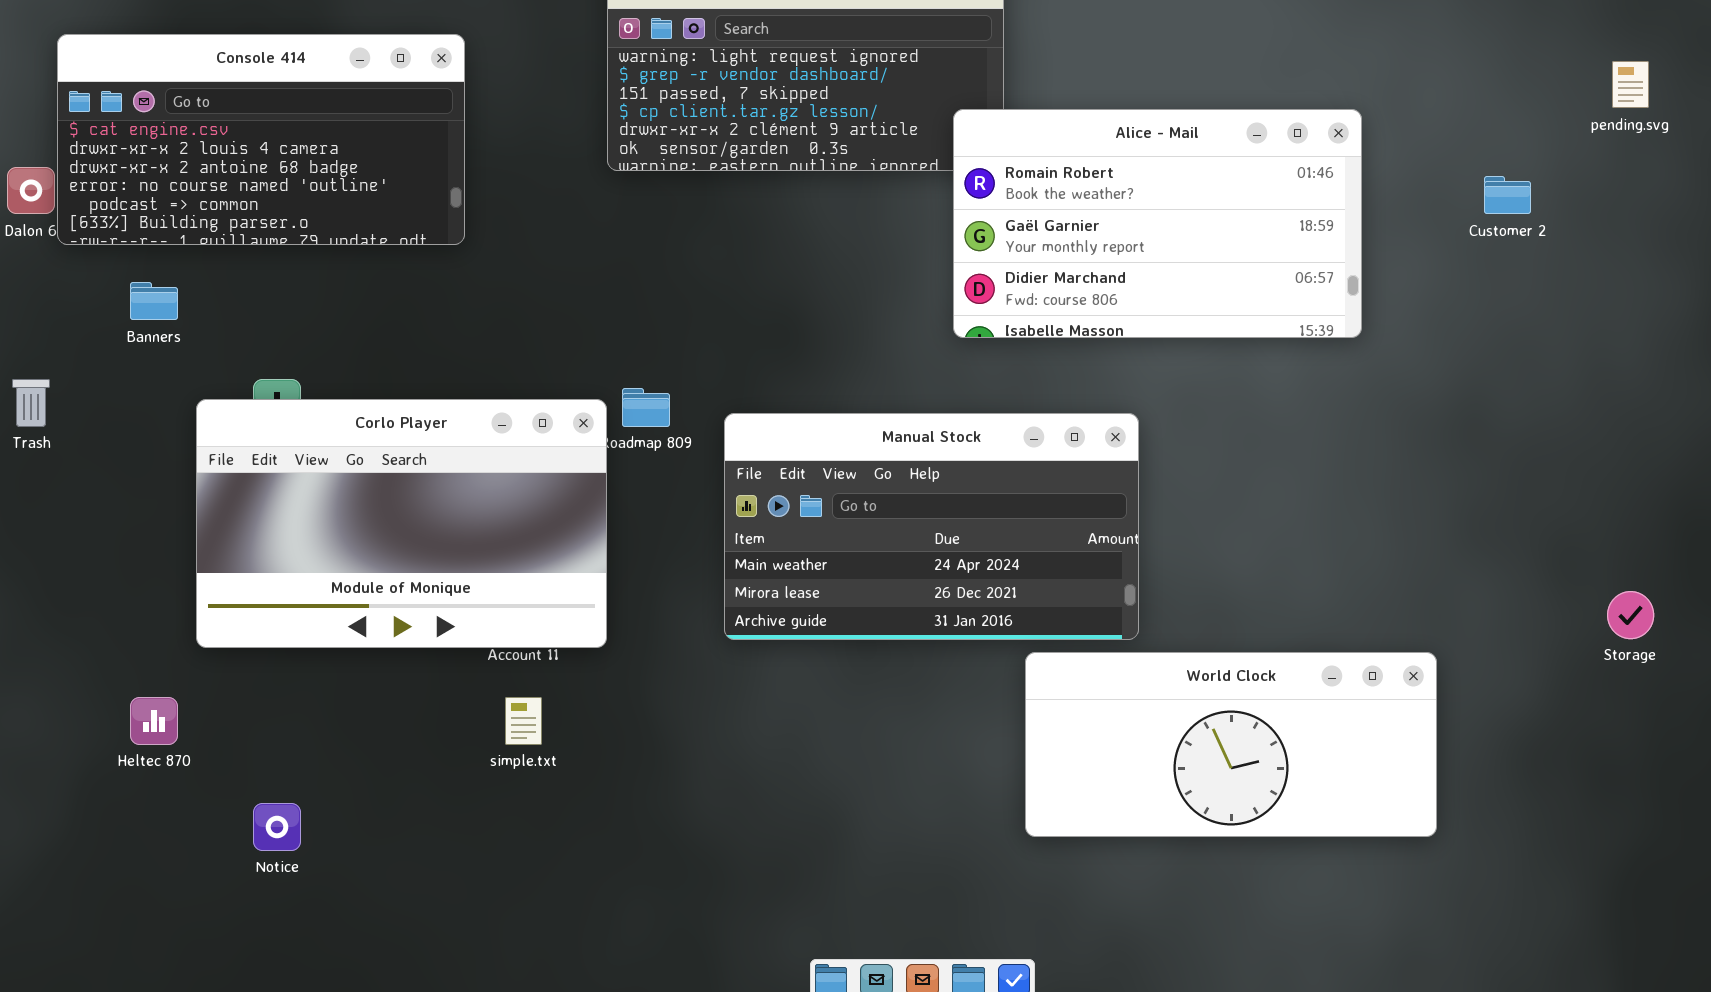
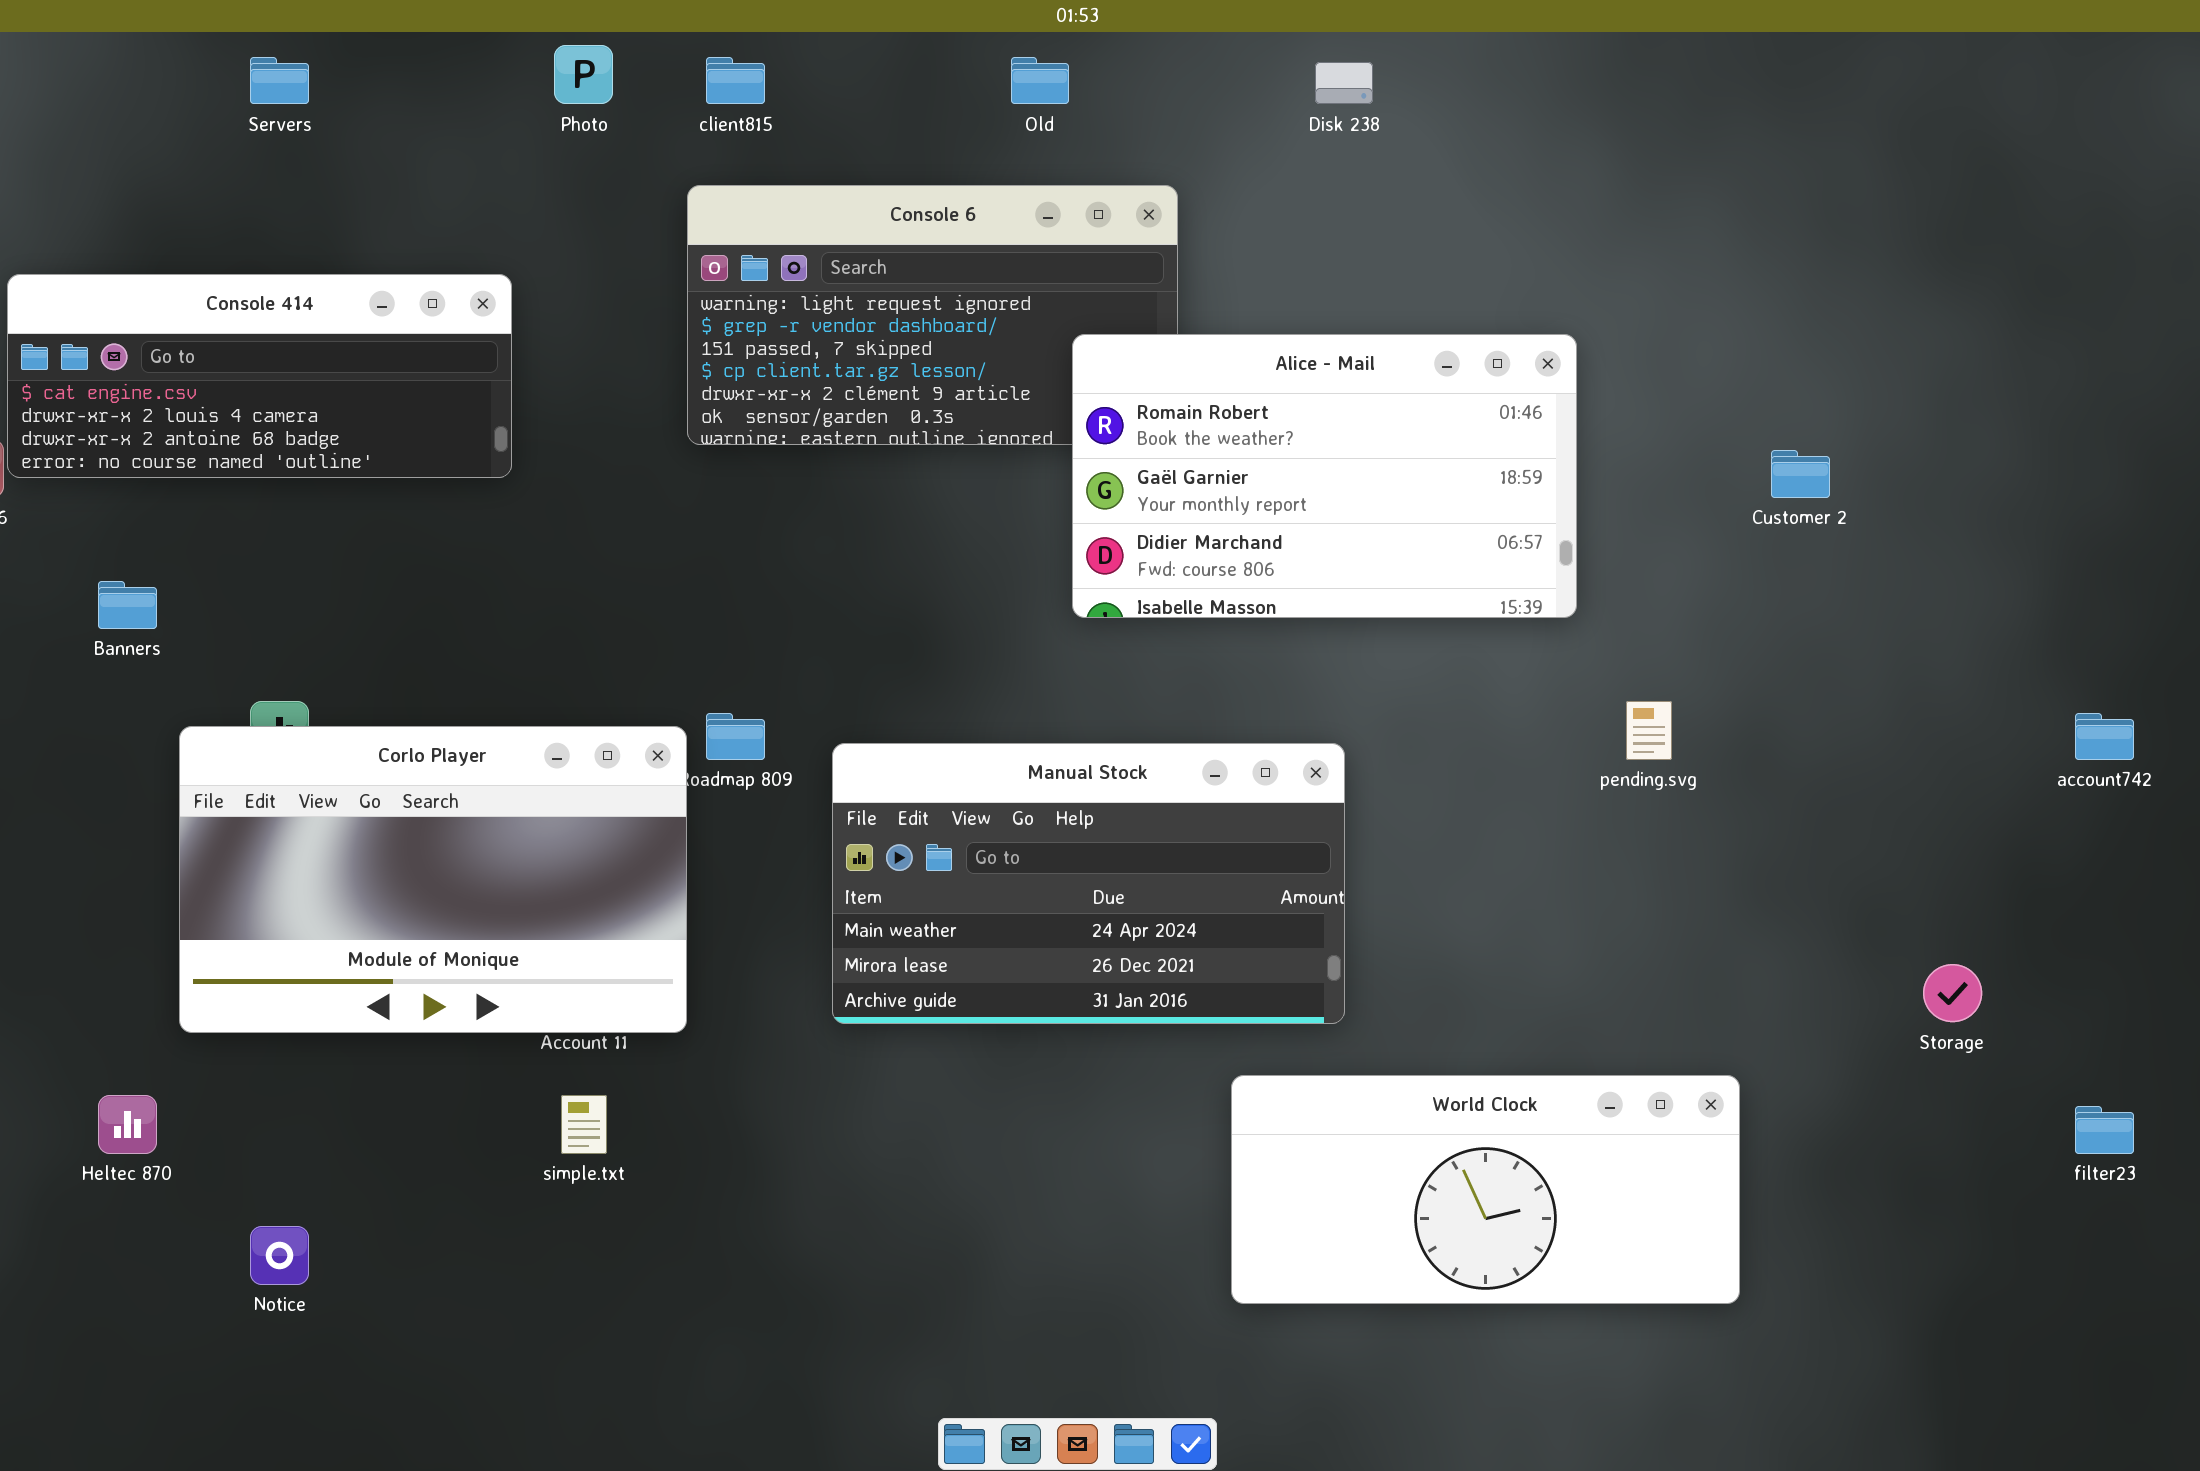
Console 414: [57,34,465,245] -> [7,274,512,478], resized
pending.svg: [1612,61,1649,108] -> [1626,701,1672,760], moved
Alice - Mail: [953,109,1362,338] -> [1072,334,1577,618], moved
World Clock: [1025,652,1437,837] -> [1231,1075,1740,1304], moved

